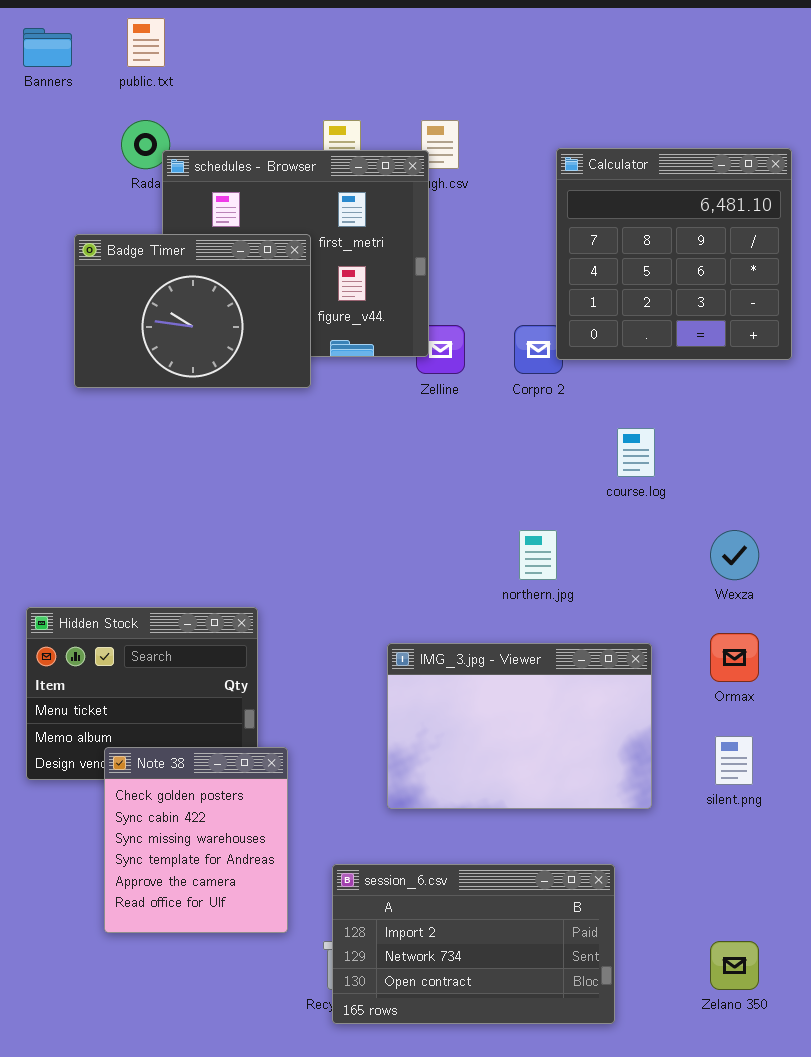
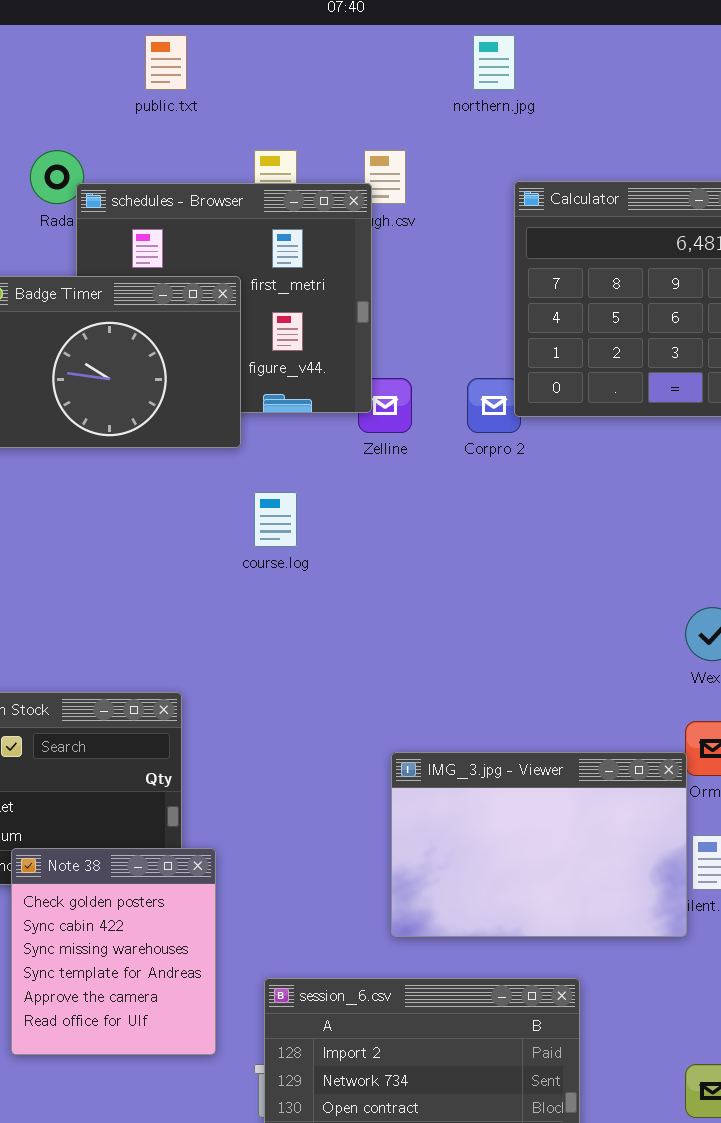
public.txt: [127,18,165,67] -> [145,35,187,90], moved
course.log: [617,428,655,477] -> [254,492,297,547], moved
northern.jpg: [519,530,557,580] -> [473,35,515,90], moved
IMG_3.jpg - Viewer: [387,643,652,809] -> [391,752,687,937], moved

